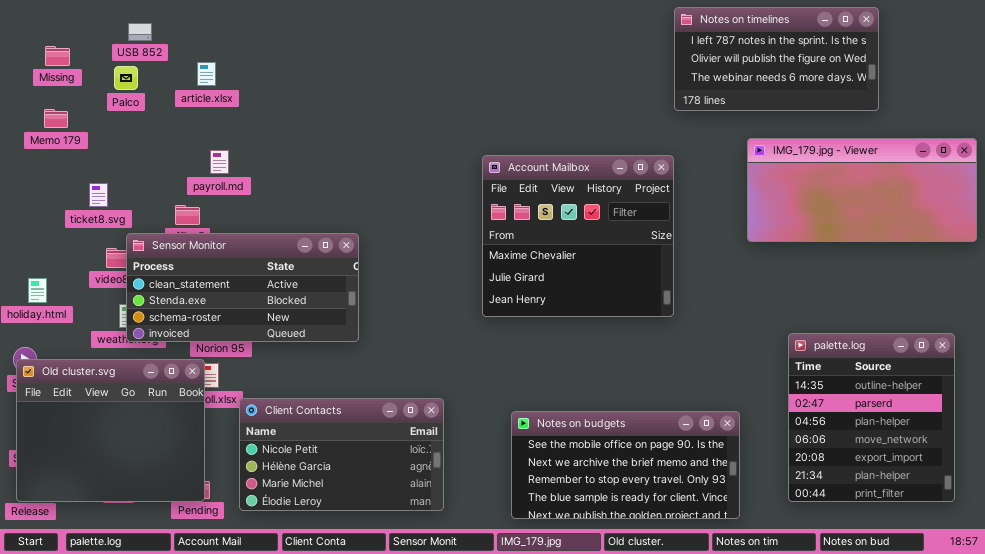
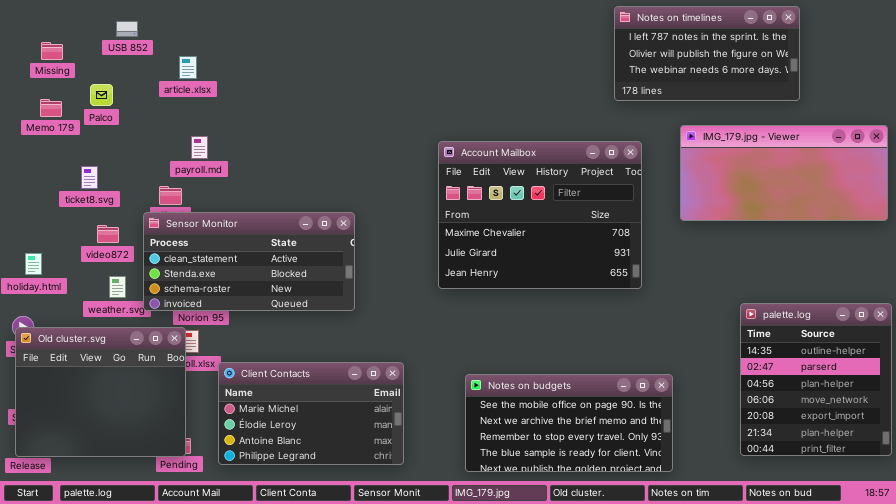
Palco: [114,66,138,90] -> [90,84,113,106], moved
Account Mailbox: [482,155,674,317] -> [438,141,642,289], resized
Sensor Monitor: [126,233,359,342] -> [143,212,355,311], moved
palette.log: [788,333,955,502] -> [740,303,892,456], moved
Client Contacts: [239,398,444,511] -> [218,362,404,465], scrolled down 2 rows

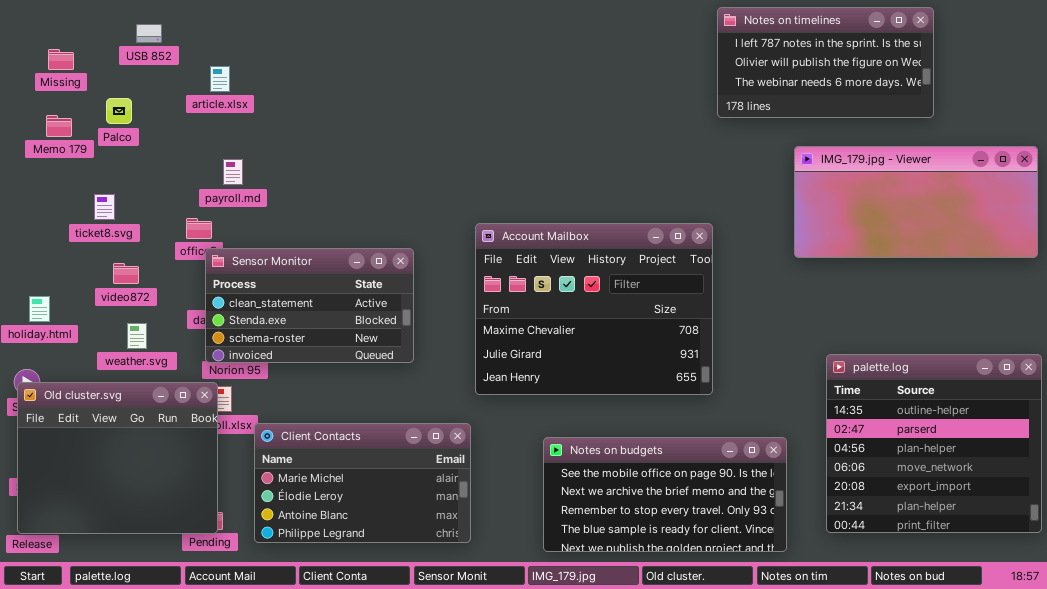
Account Mailbox: [438,141,642,289] -> [475,223,713,395], moved
Sensor Monitor: [143,212,355,311] -> [205,248,414,363], resized
palette.log: [740,303,892,456] -> [826,354,1042,533], resized

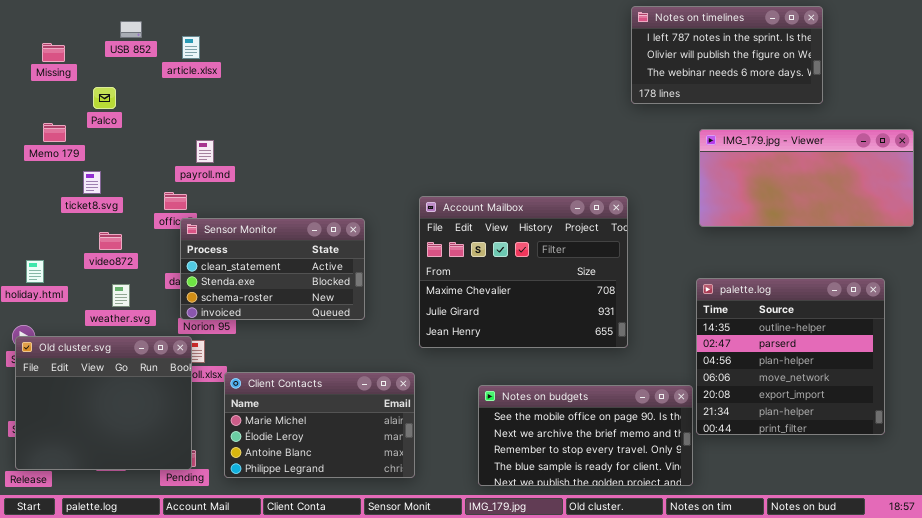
article.xlsx: [210,66,230,92] -> [182,36,200,59], moved
Memo 179: [46,115,72,137] -> [43,123,66,142], moved
palette.log: [826,354,1042,533] -> [696,278,885,435], moved

